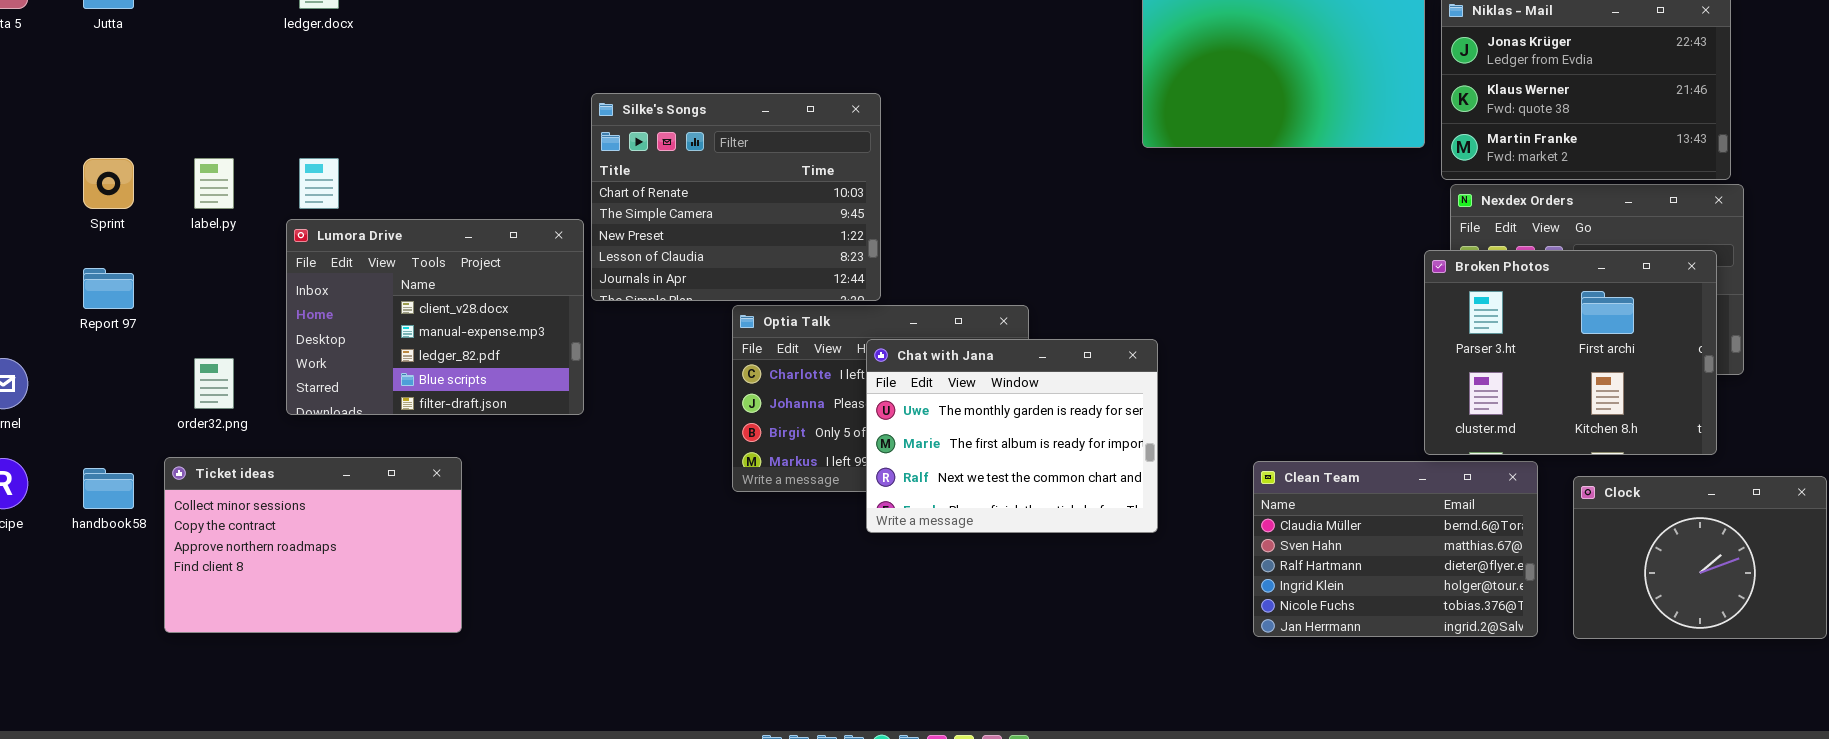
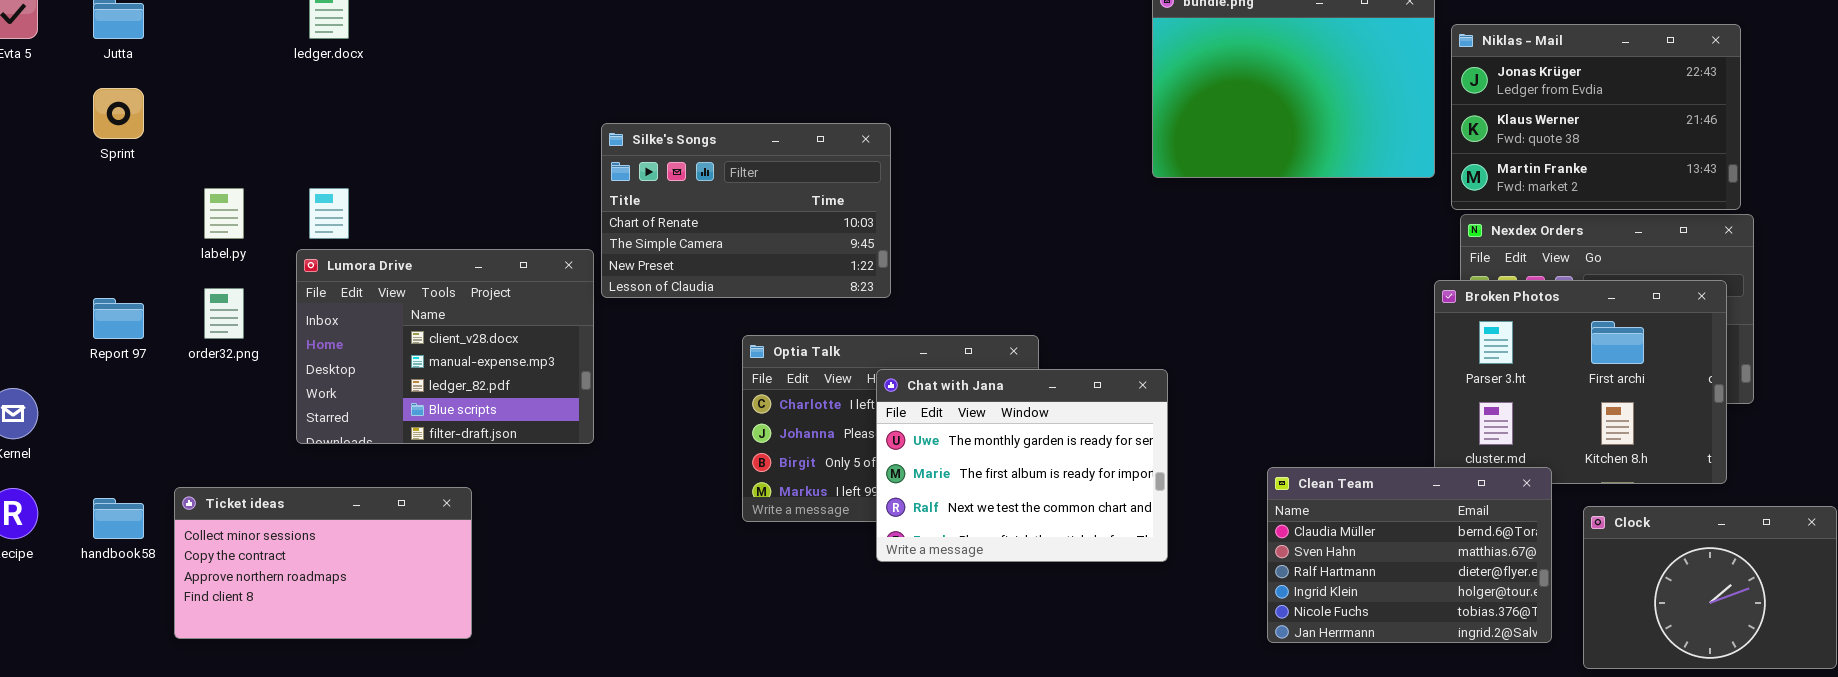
Silke's Songs: [591,93,881,301] -> [601,123,891,298], resized
Sprint: [83,158,134,209] -> [93,88,144,139], moved
order32.png: [194,358,234,409] -> [204,288,244,339], moved
Ticket ideas: [164,457,462,633] -> [174,487,472,639], resized
Clean Team: [1253,461,1538,637] -> [1267,467,1552,643], moved

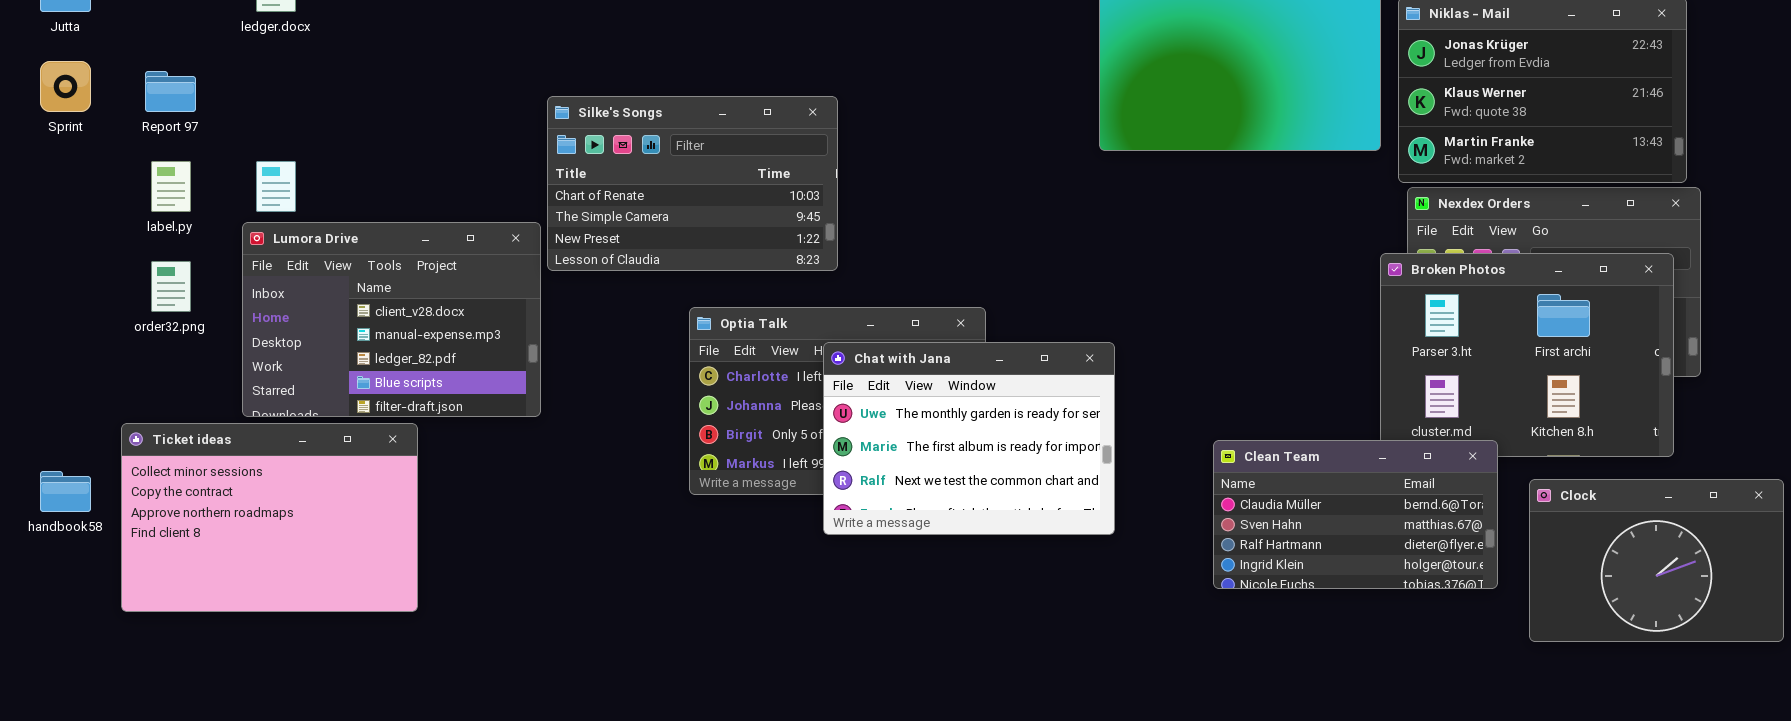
Report 97: [93,298,144,339] -> [145,71,196,112], moved
Clean Team: [1267,467,1552,643] -> [1213,440,1498,589], resized
Ticket ideas: [174,487,472,639] -> [121,423,418,612], resized

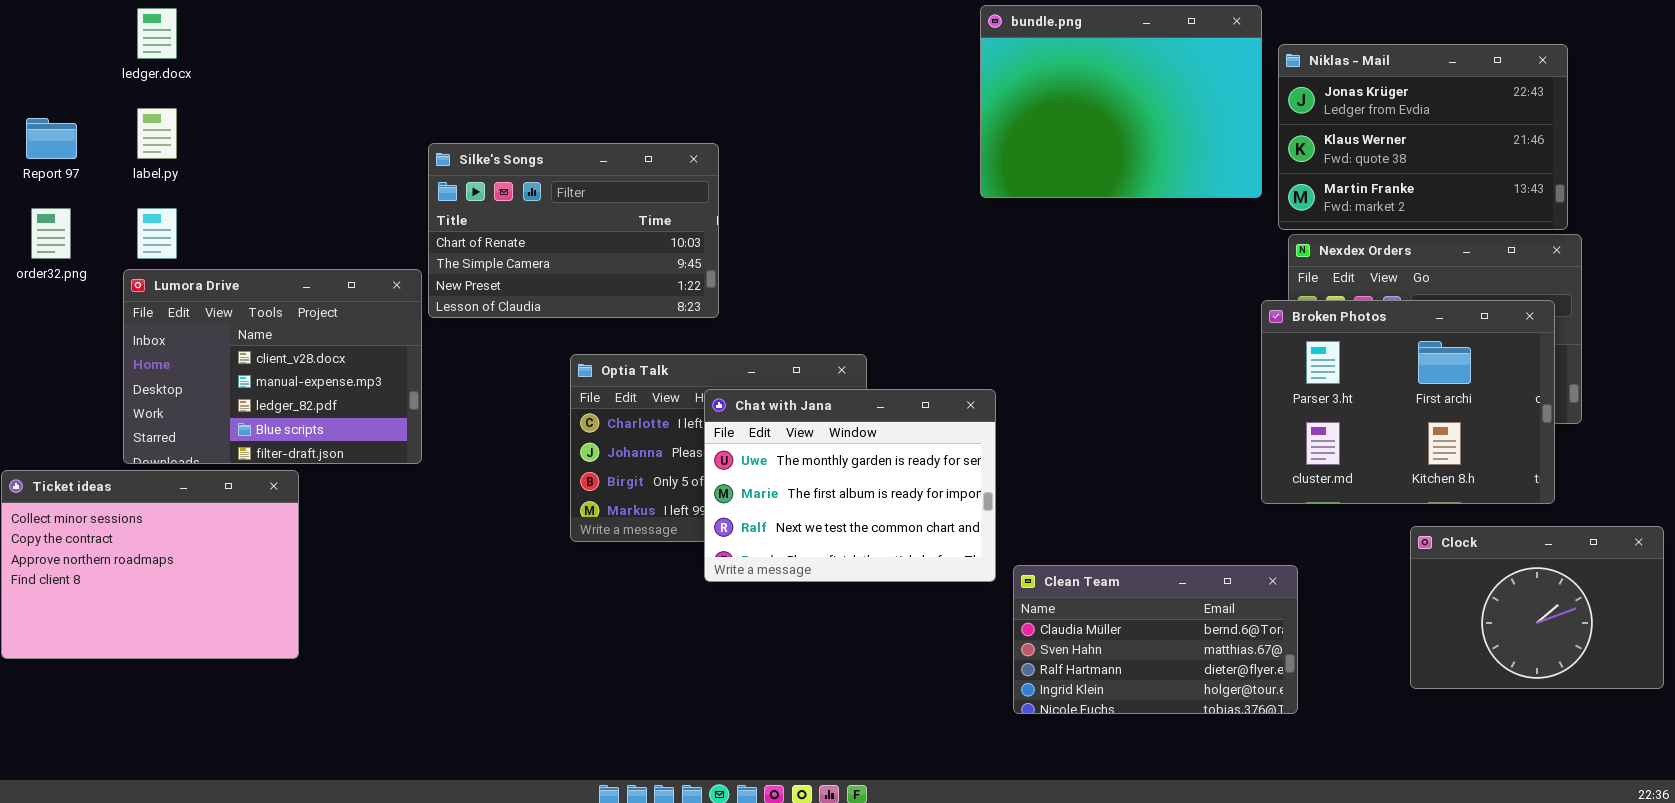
label.py: [151,161,191,212] -> [137,108,177,159], moved
order32.png: [151,261,191,312] -> [31,208,71,259], moved
Clean Team: [1213,440,1498,589] -> [1013,565,1298,714], moved

